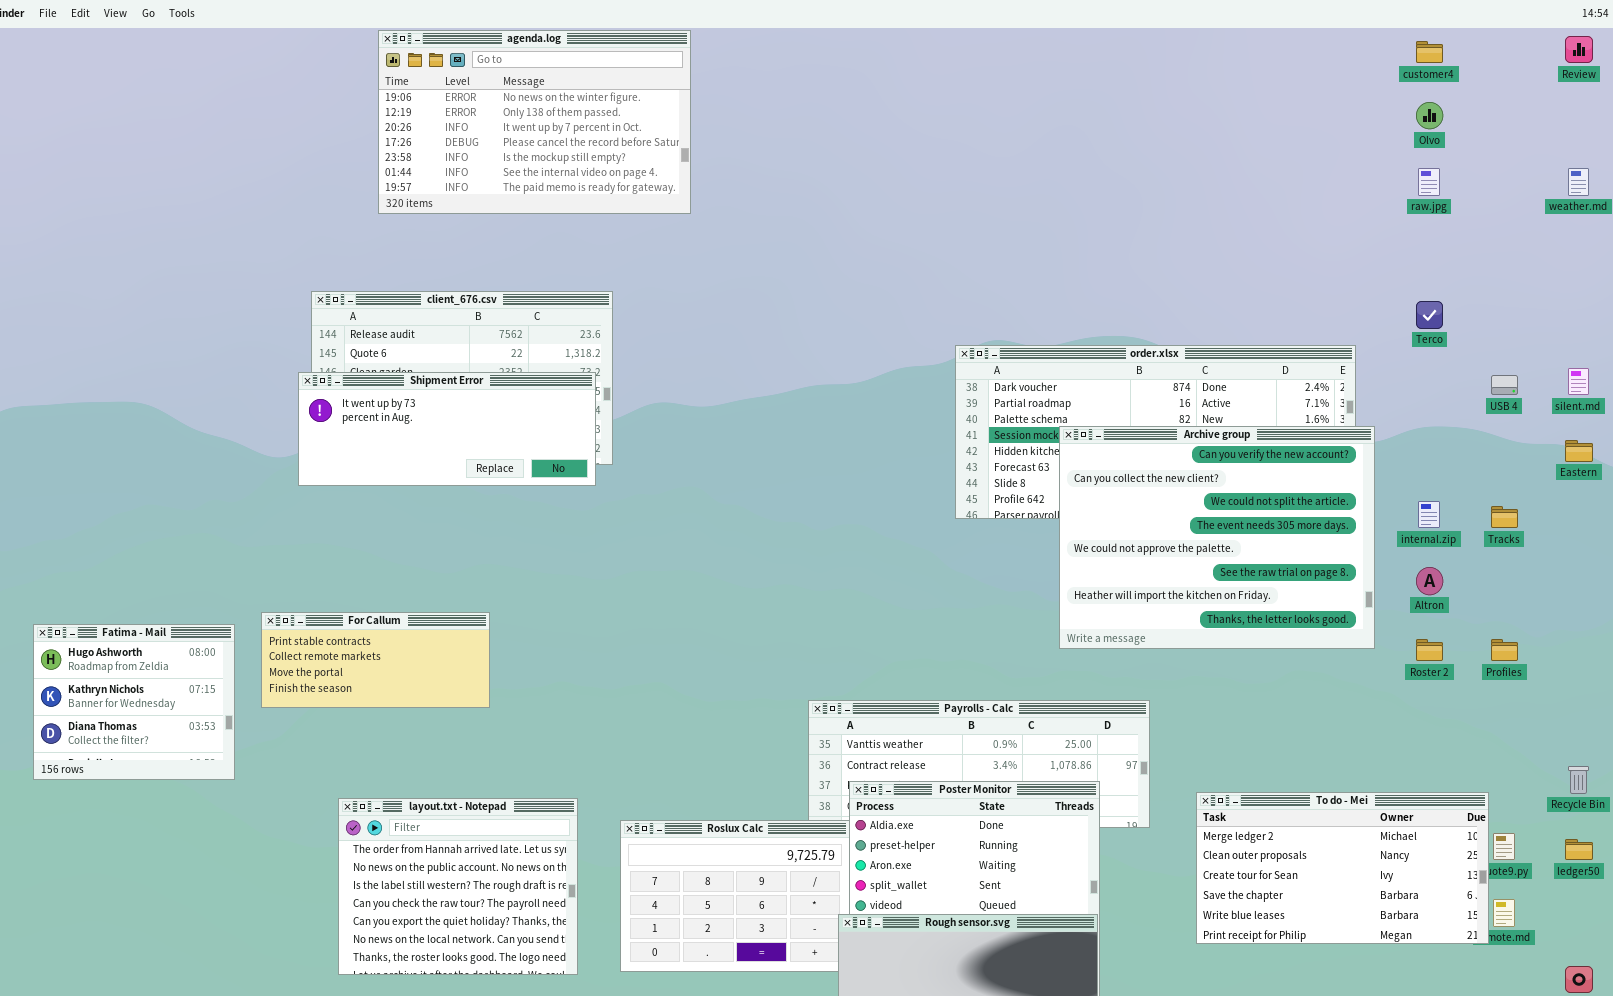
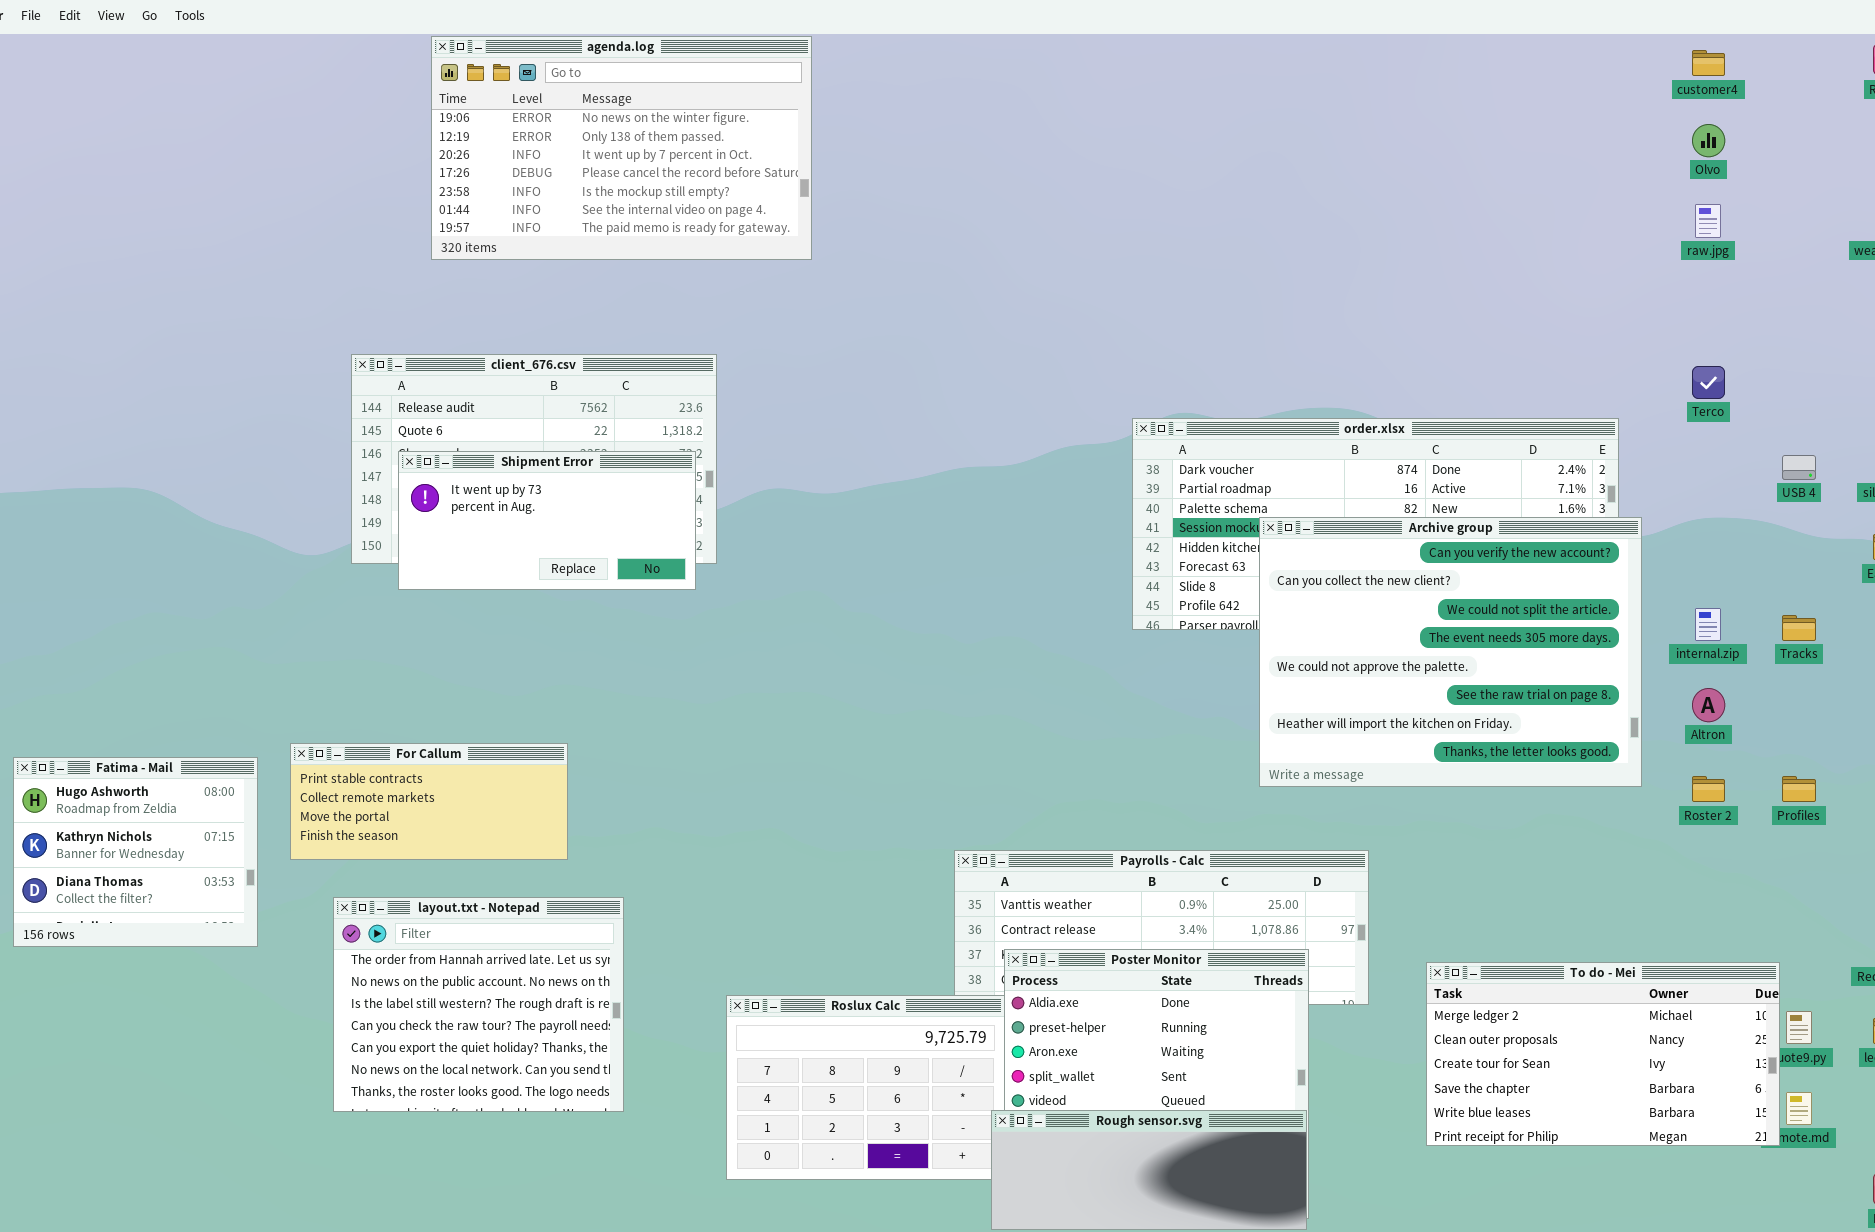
Shipment Error: [298,372,596,486] -> [398,451,696,590], resized
layout.txt - Notepad: [338,798,578,975] -> [333,897,624,1112], moved

